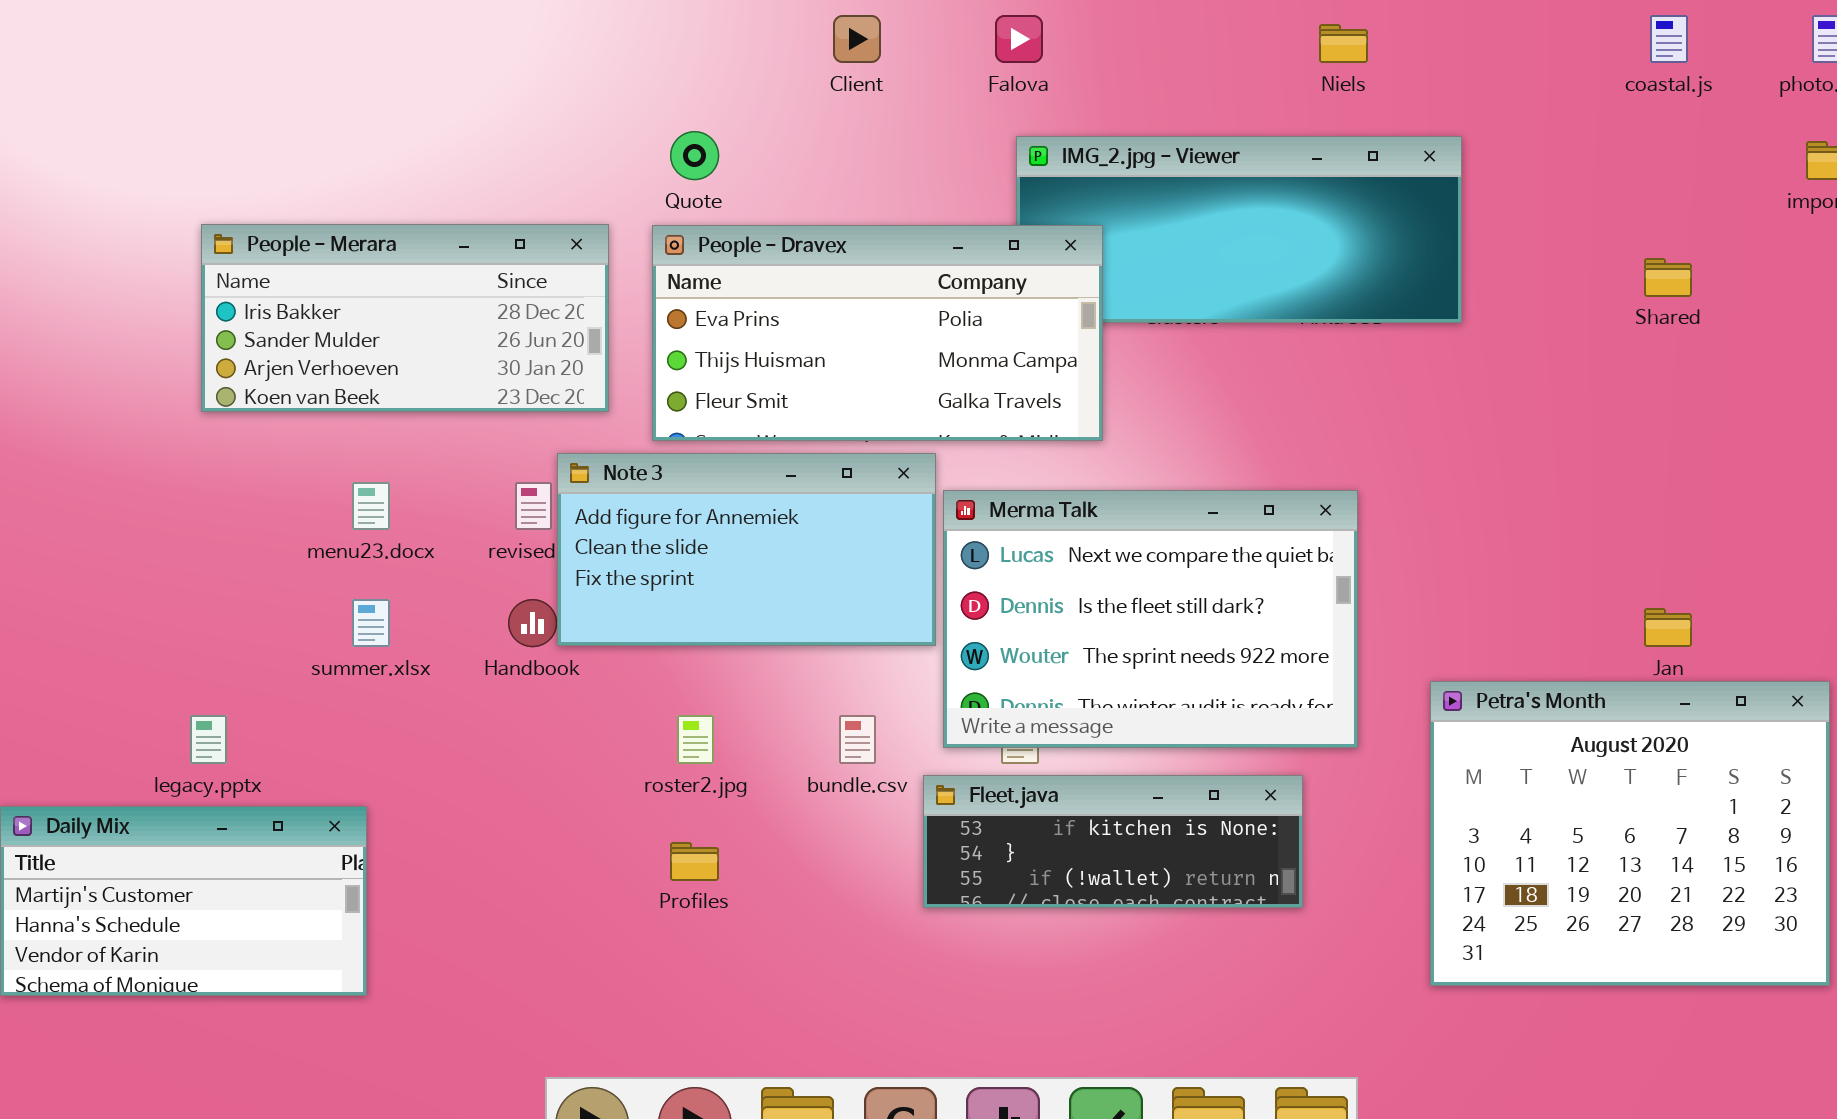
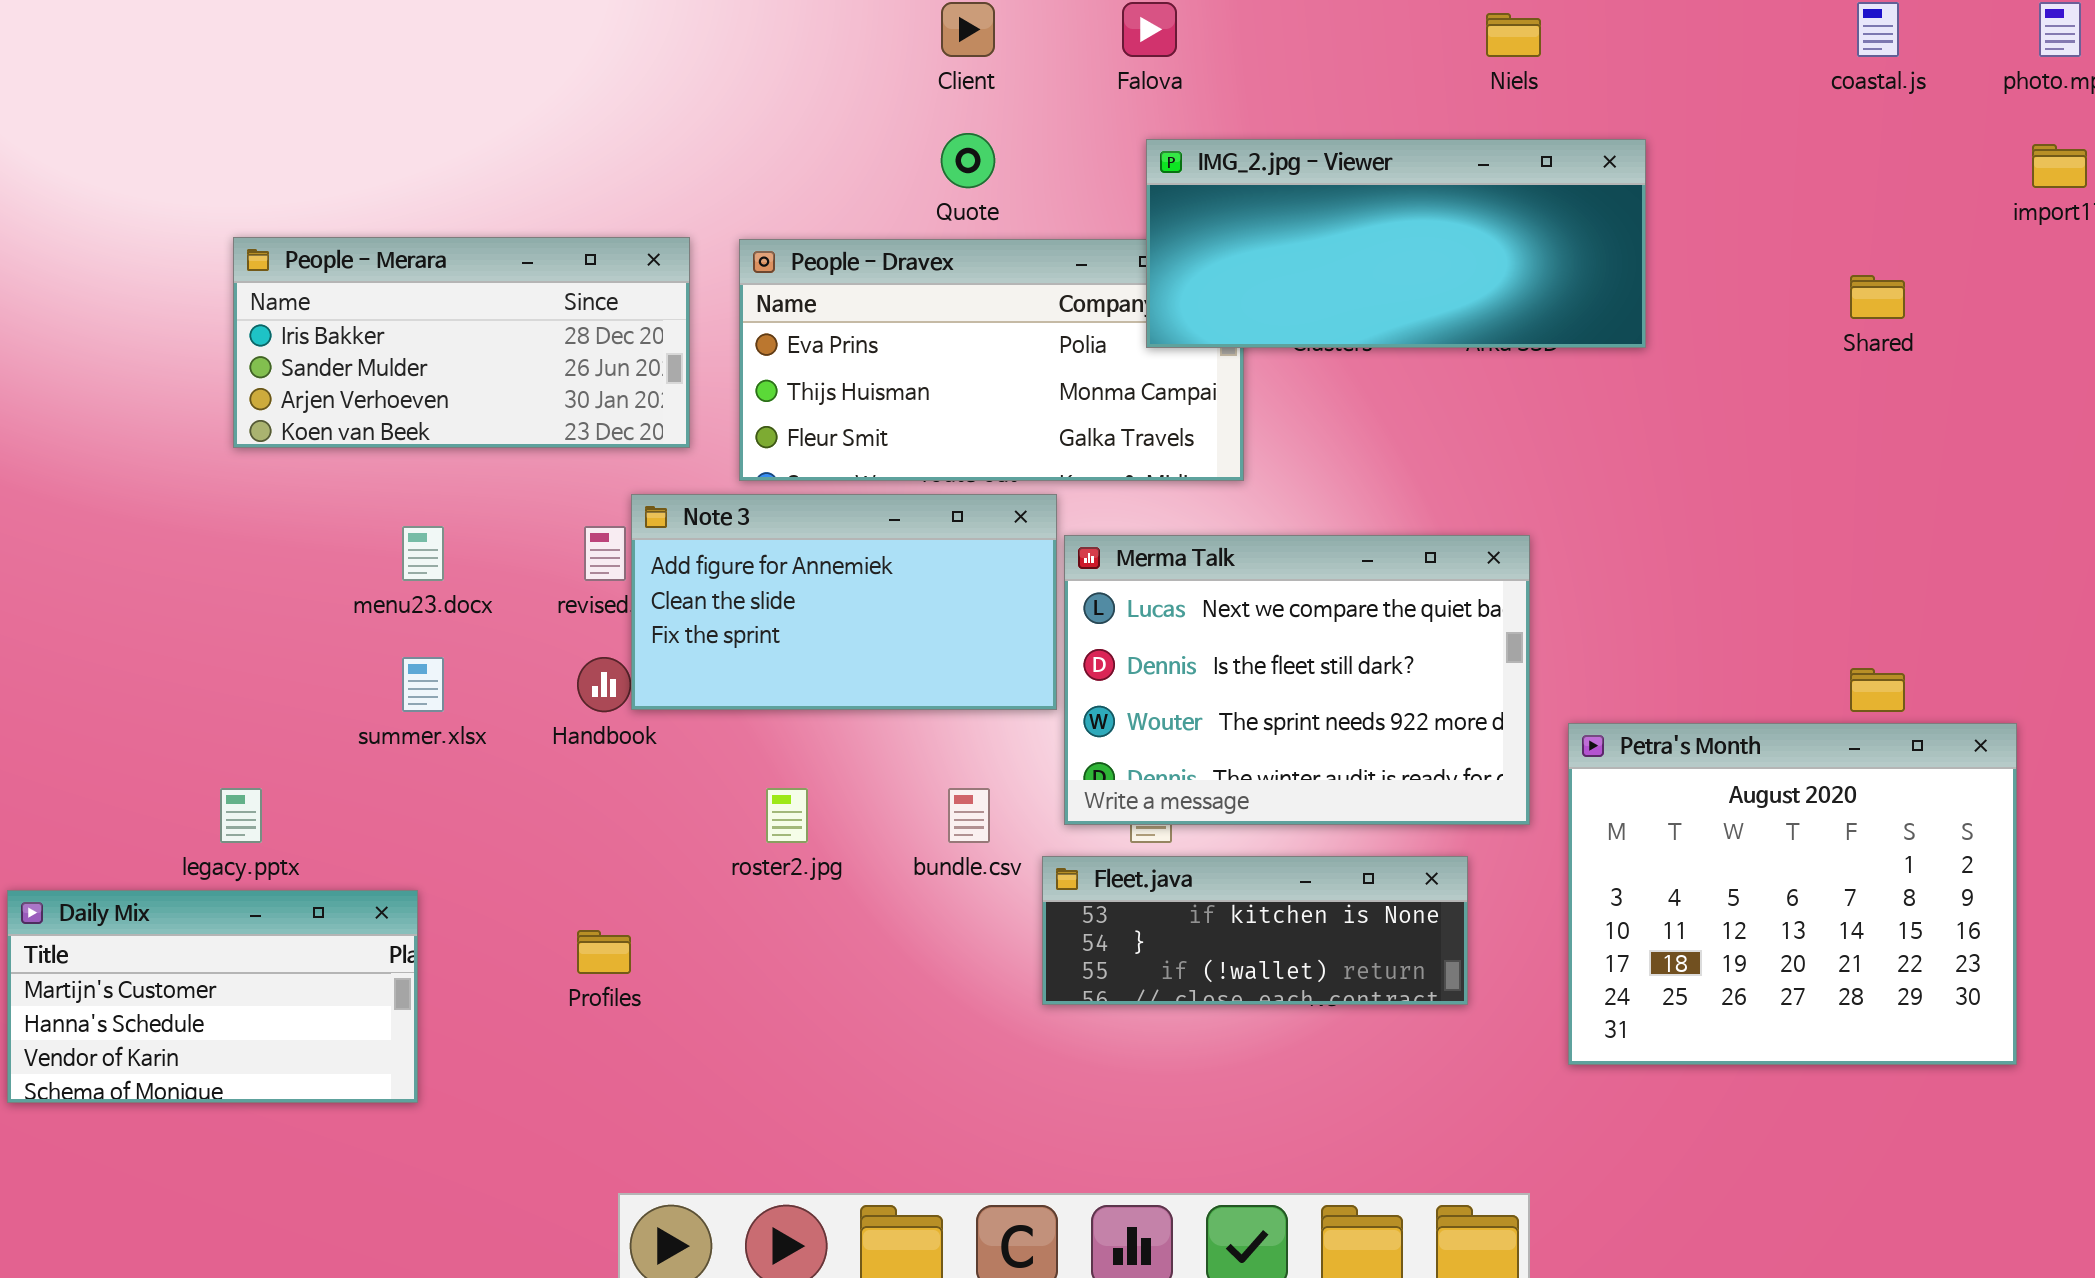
Quote: [670,131,719,180] -> [941,133,995,188], moved
IMG_2.jpg - Viewer: [1016,136,1462,323] -> [1146,139,1646,348], raised
Petra's Month: [1430,681,1830,986] -> [1568,723,2017,1065], moved
Profiles: [670,842,719,881] -> [577,930,631,974], moved

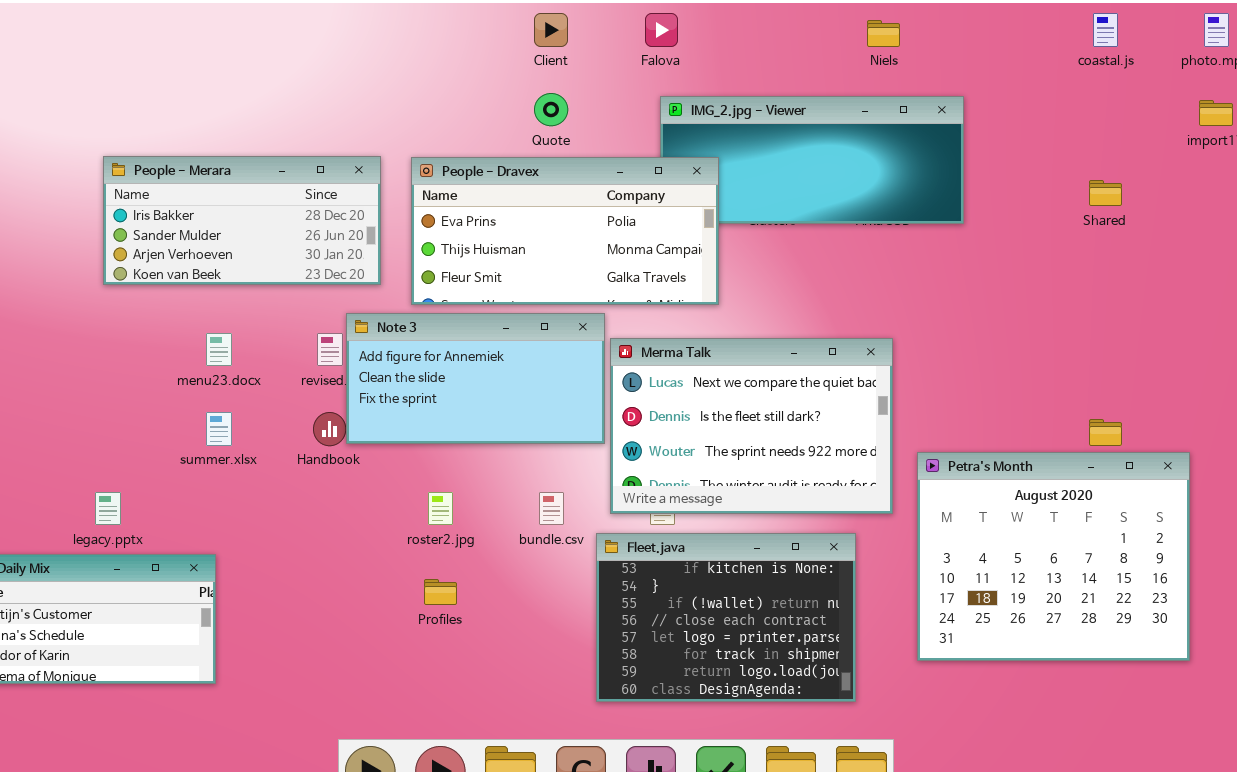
People - Dravex: [739,239,1244,481] -> [411,157,719,305], raised
Fleet.java: [1042,856,1468,1005] -> [596,533,856,702], resized
Profiles: [577,930,631,974] -> [424,579,457,605], moved

